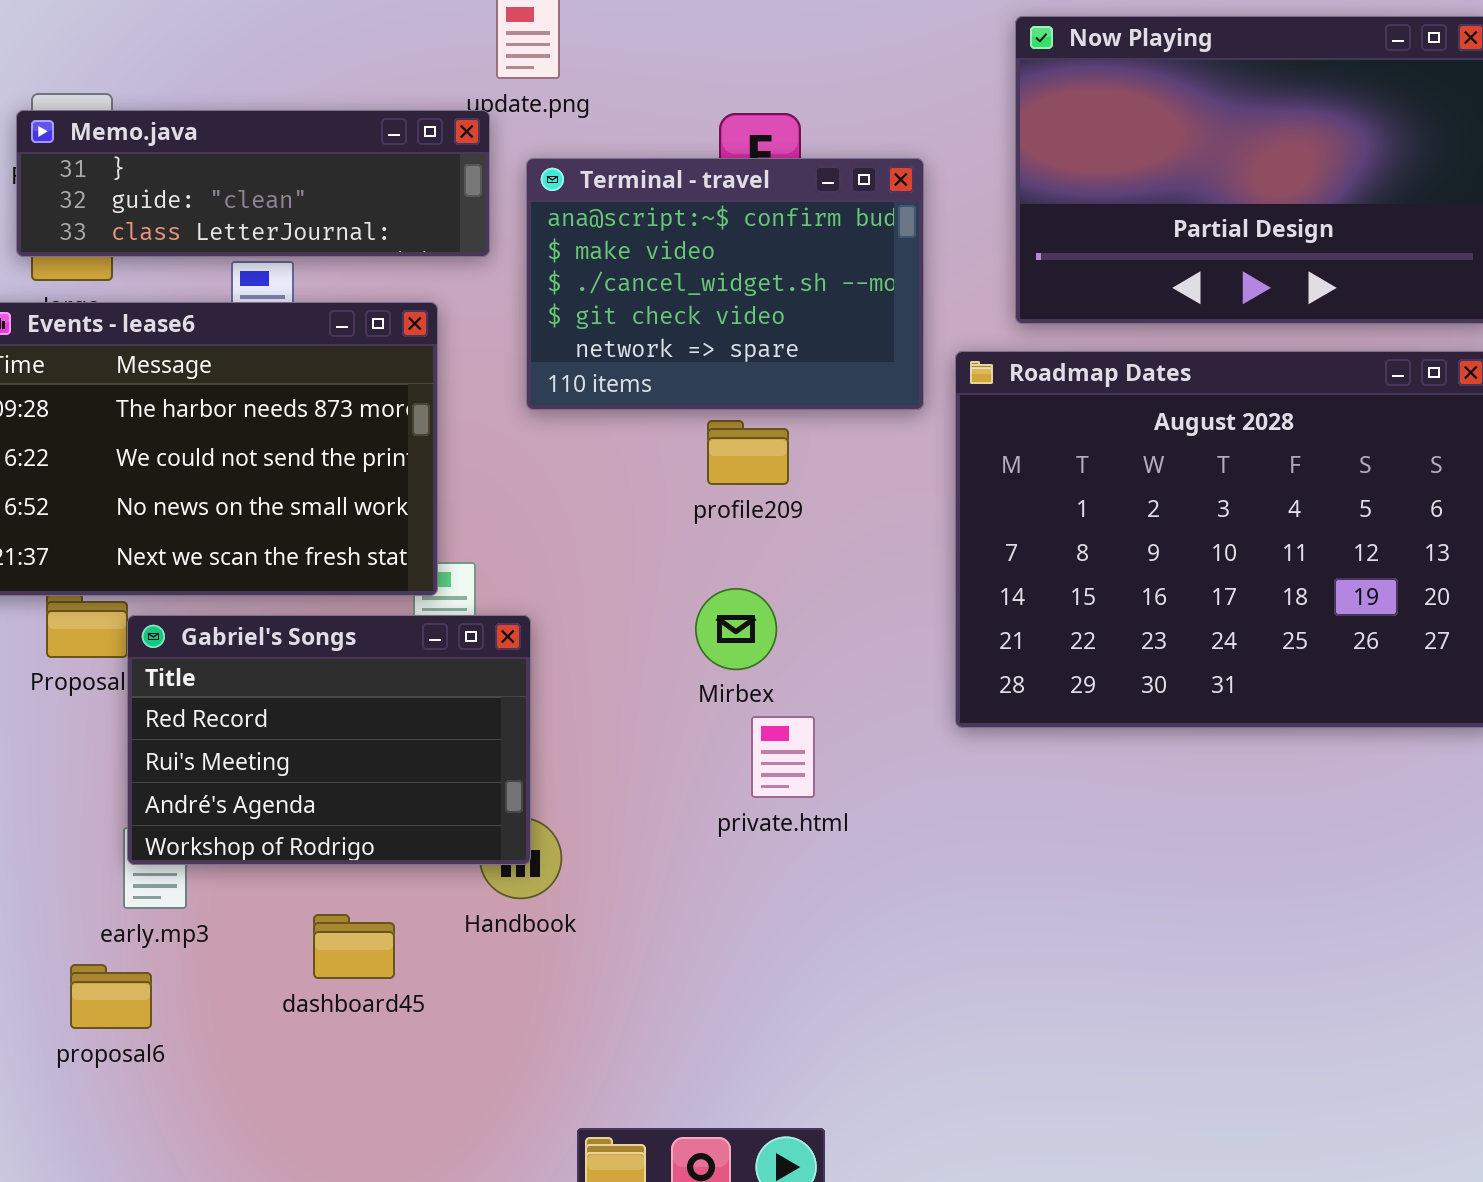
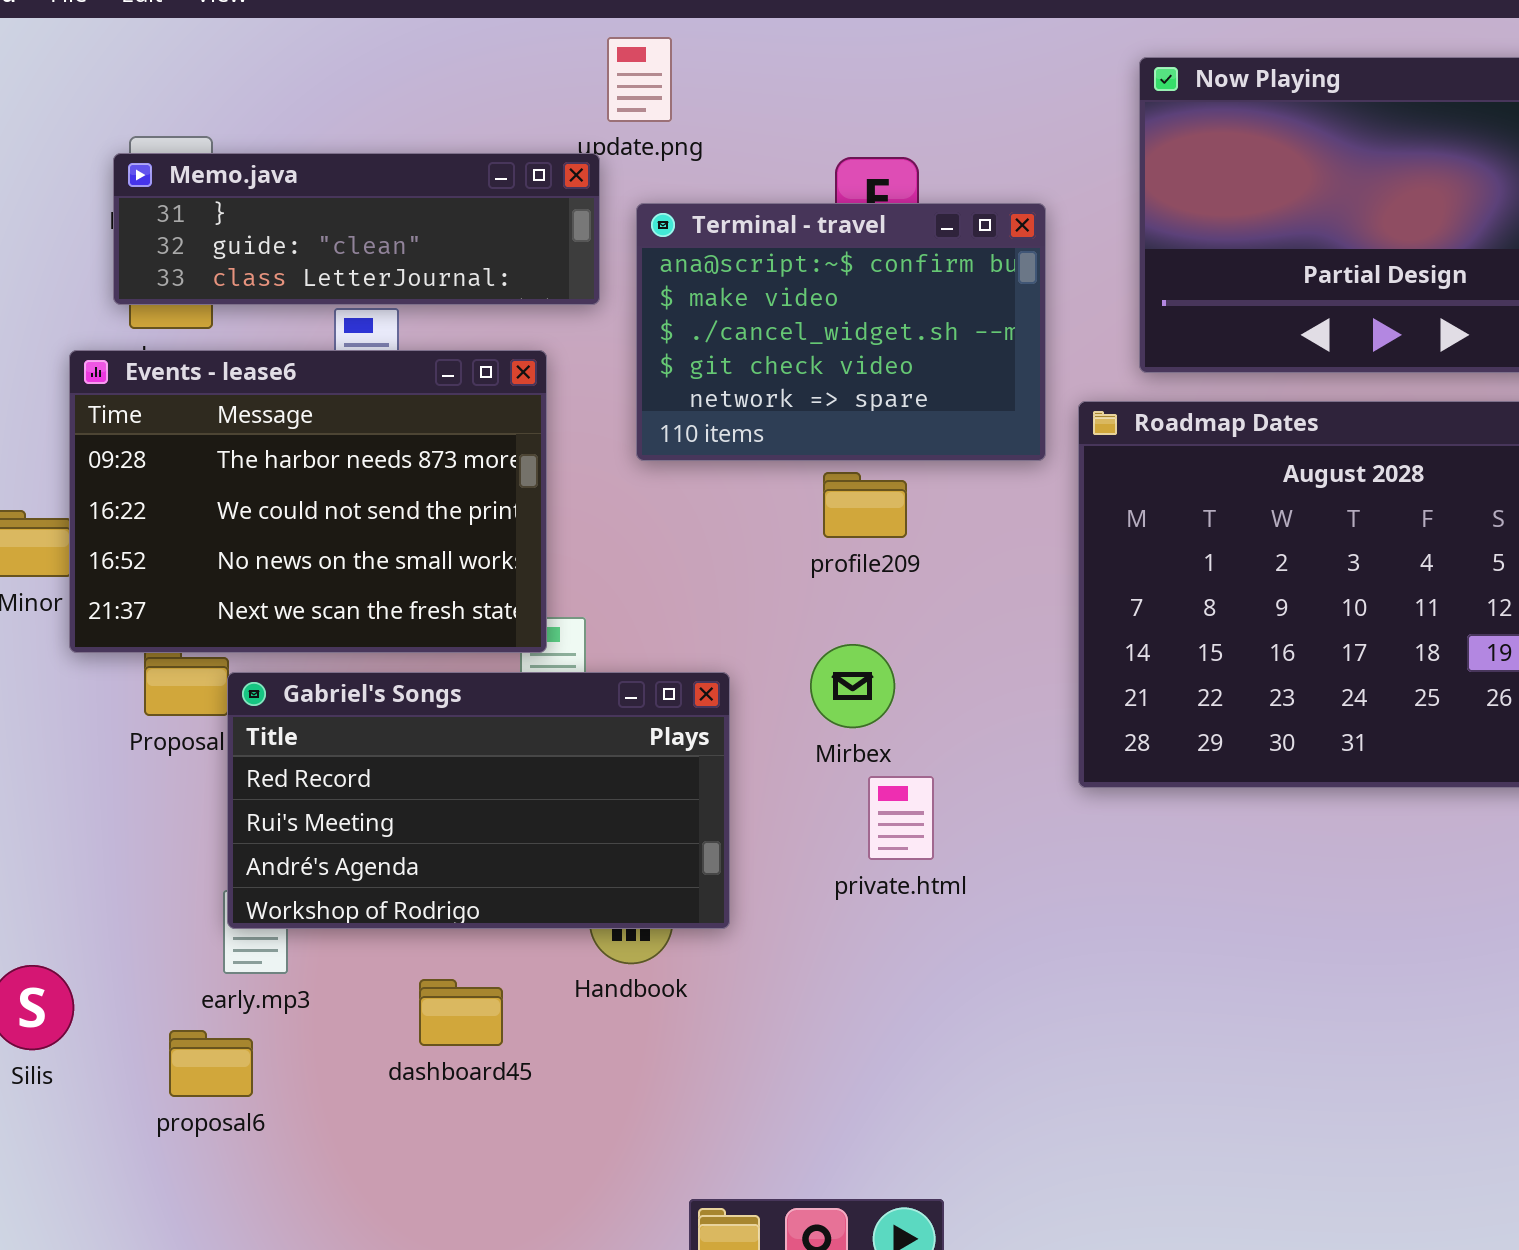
Gabriel's Songs: [127,615,531,865] -> [227,672,730,929], resized

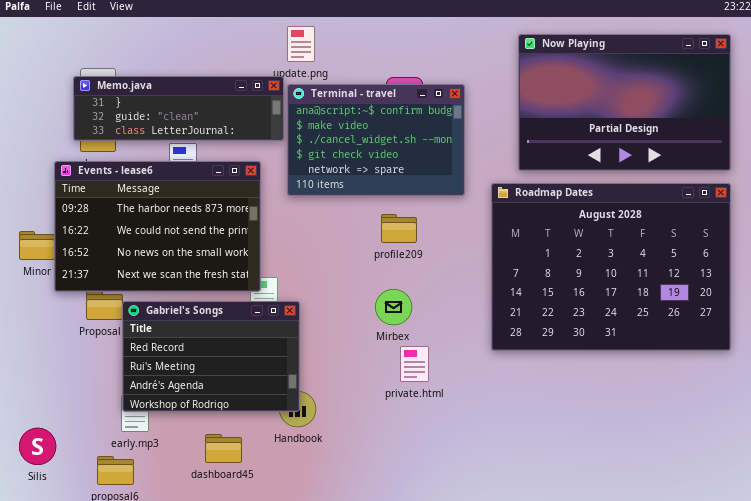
Terminal - travel: [636,203,1046,461] -> [287,84,465,196], moved
Gabriel's Songs: [227,672,730,929] -> [122,301,300,412], resized

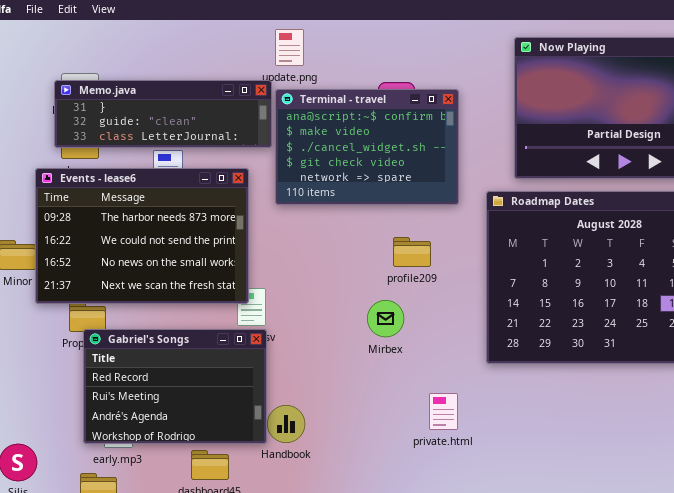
profile209: [381,214,417,243] -> [393,237,431,267], moved
Gabriel's Songs: [122,301,300,412] -> [83,329,267,444], moved
private.html: [400,346,429,382] -> [429,393,458,430], moved

